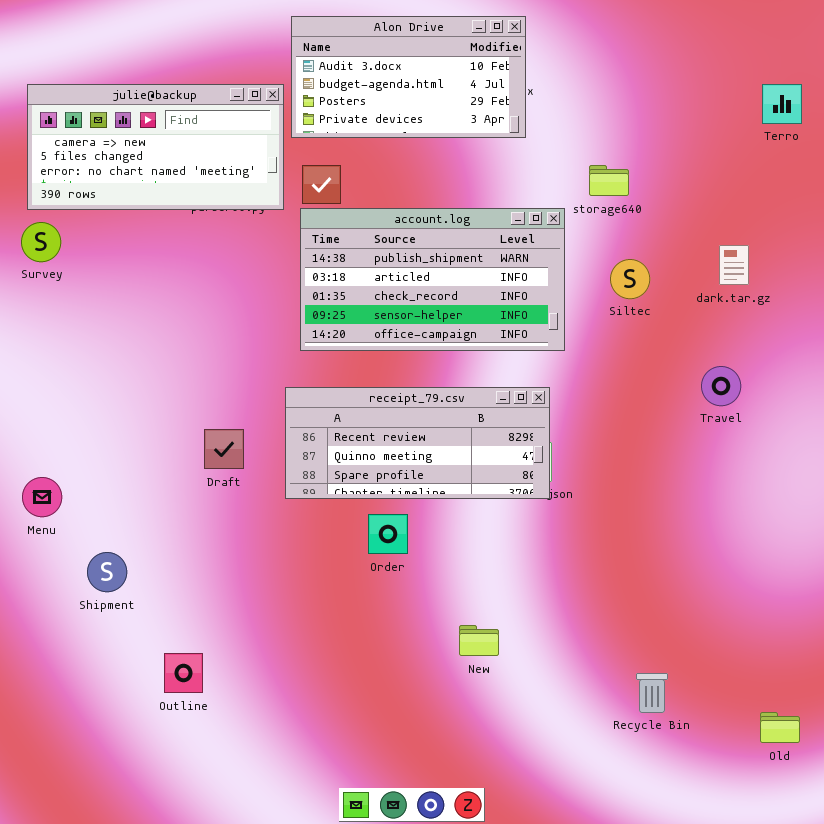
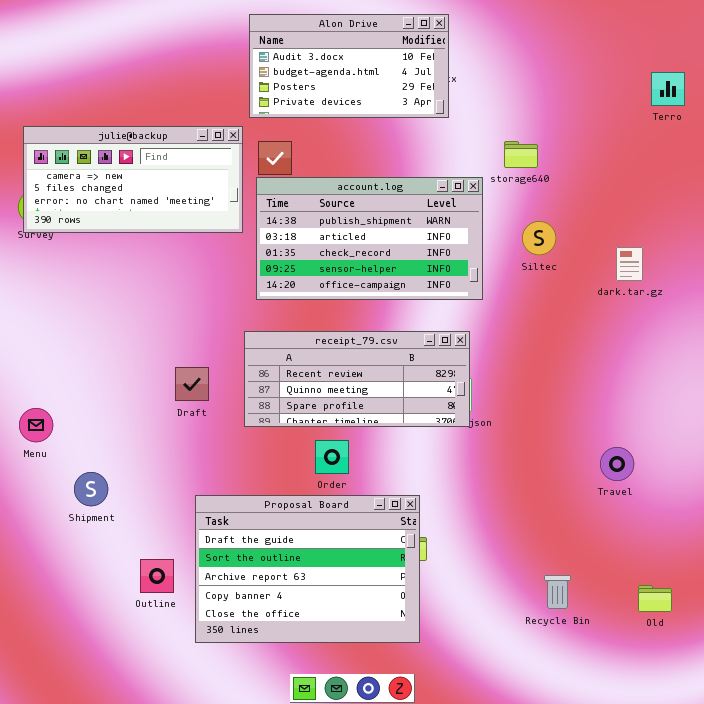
julie@backup: [27,84,284,210] -> [23,126,243,233], moved
dark.tar.gz: [719,245,749,285] -> [616,247,643,281], moved
Travel: [701,366,741,406] -> [600,447,634,481], moved
Proposal Board: none -> [195,495,420,643], opened
Old: [760,712,800,743] -> [638,585,672,612], moved

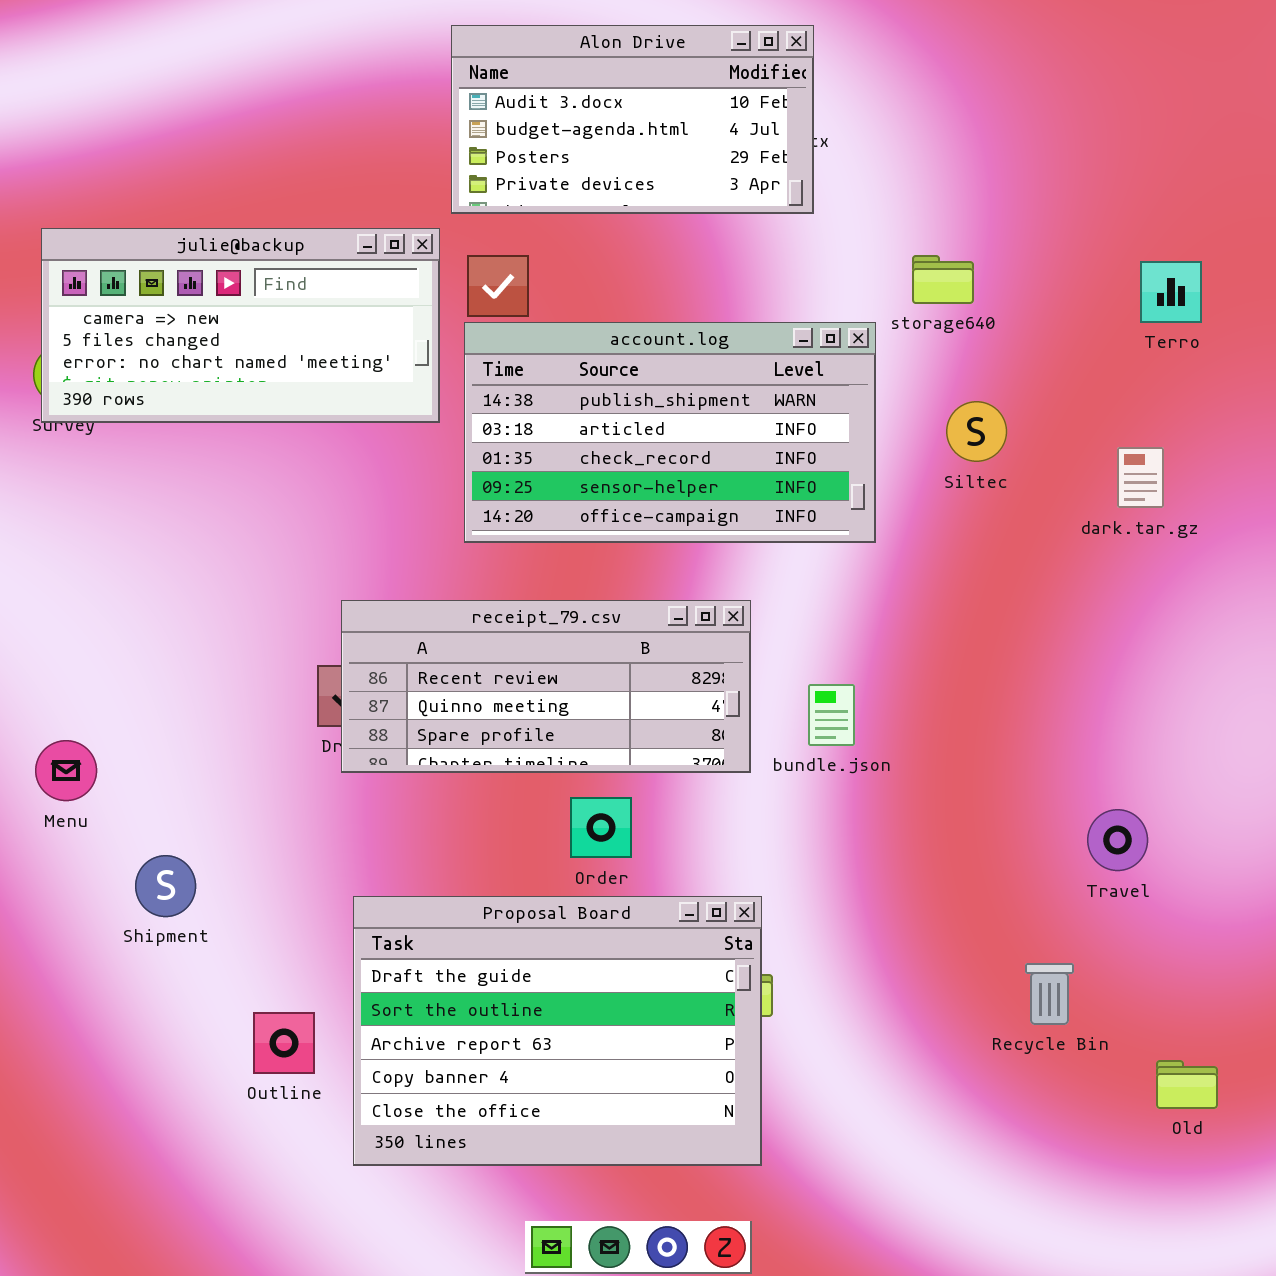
Terro: [651,72,685,106] -> [1140,261,1202,323], moved
receipt_79.csv: [244,331,470,427] -> [341,600,751,773], moved
Recycle Bin: [544,575,571,609] -> [1025,963,1074,1025], moved

